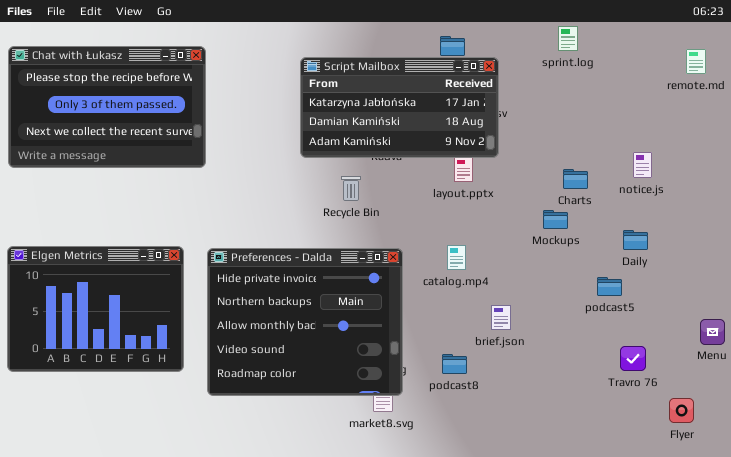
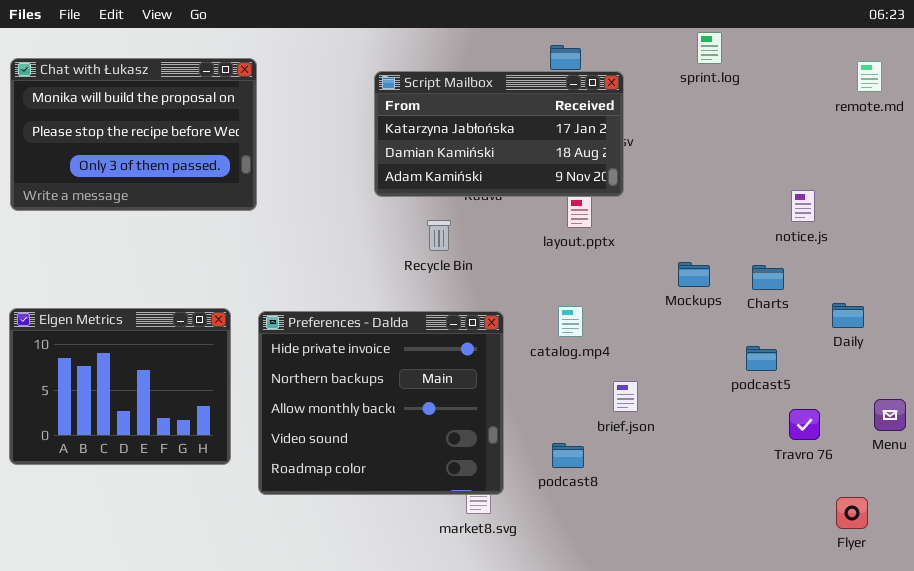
Chat with Łukasz: [8,46,206,168] -> [10,58,257,211], scrolled up 1 row
Charts: [563,169,588,189] -> [752,265,784,290], moved
Daily: [623,230,648,250] -> [832,303,864,328], moved
Travro 76: [620,346,646,371] -> [789,409,820,440], moved

